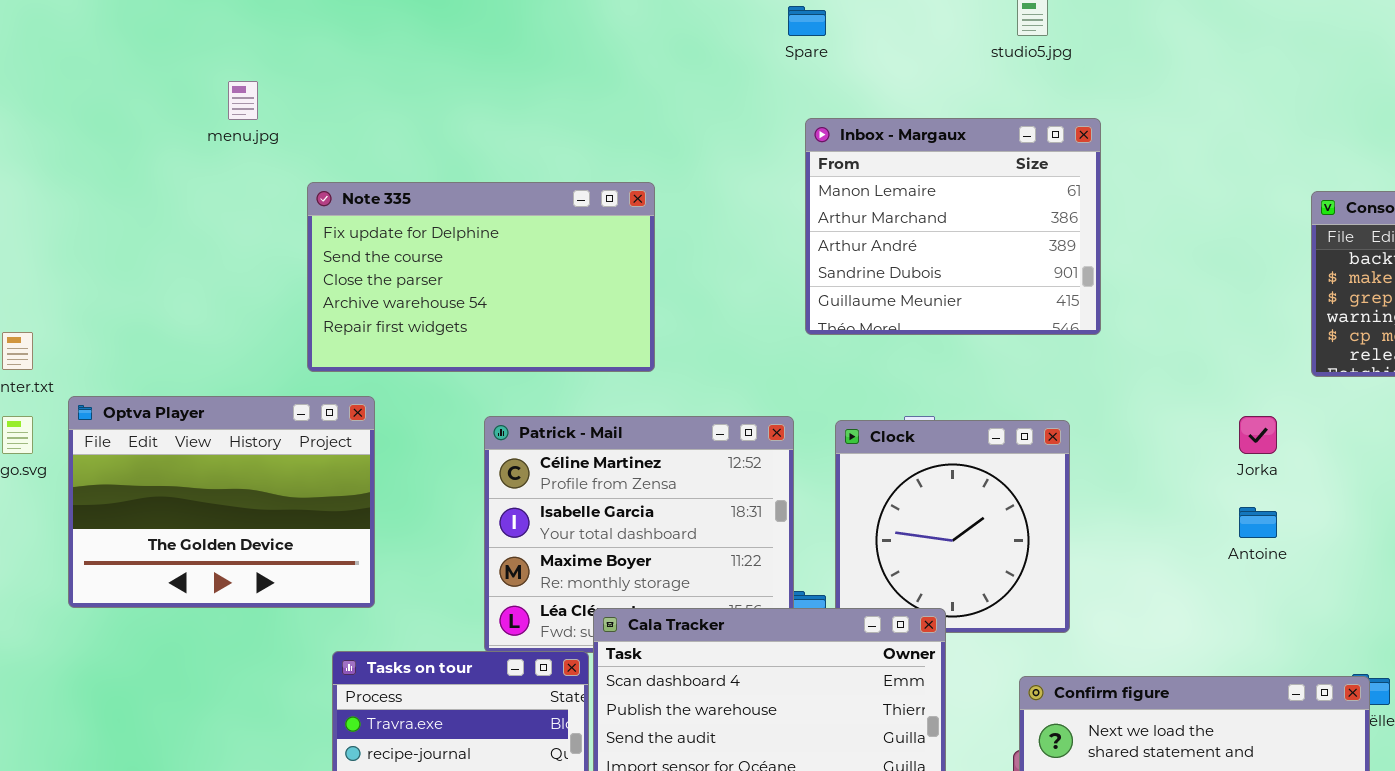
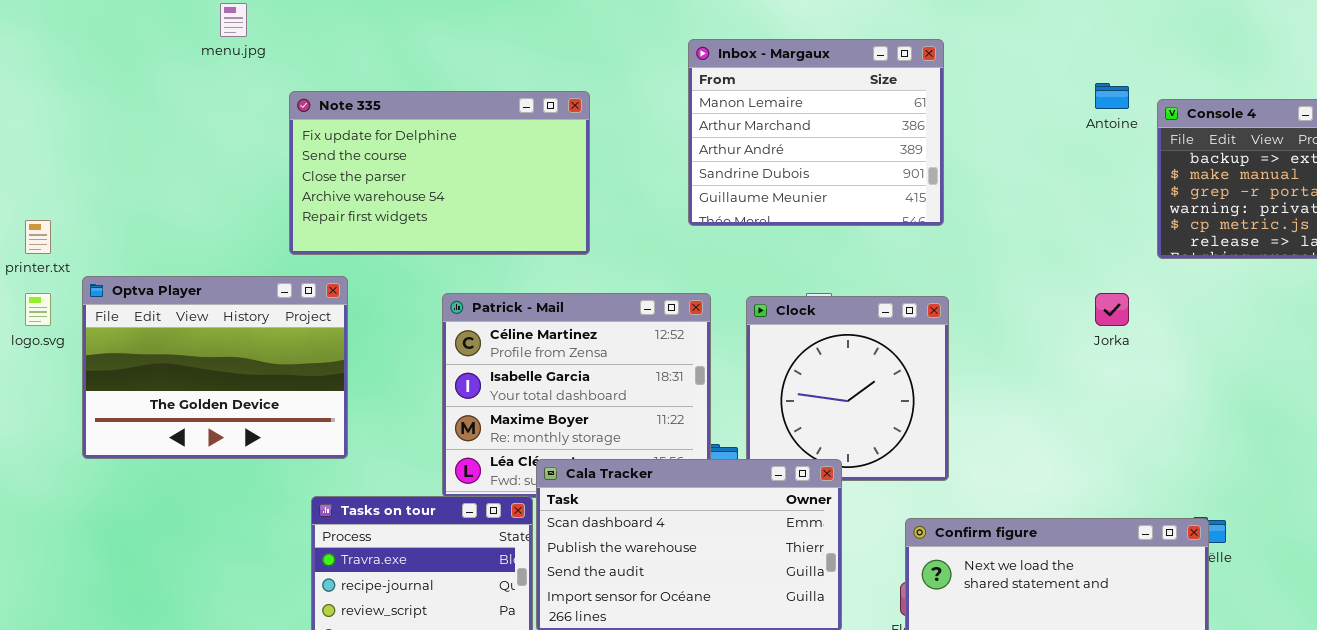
Inbox - Margaux: [805,118,1101,335] -> [688,39,944,226], moved
Antoine: [1239,507,1277,538] -> [1095,83,1129,109], moved

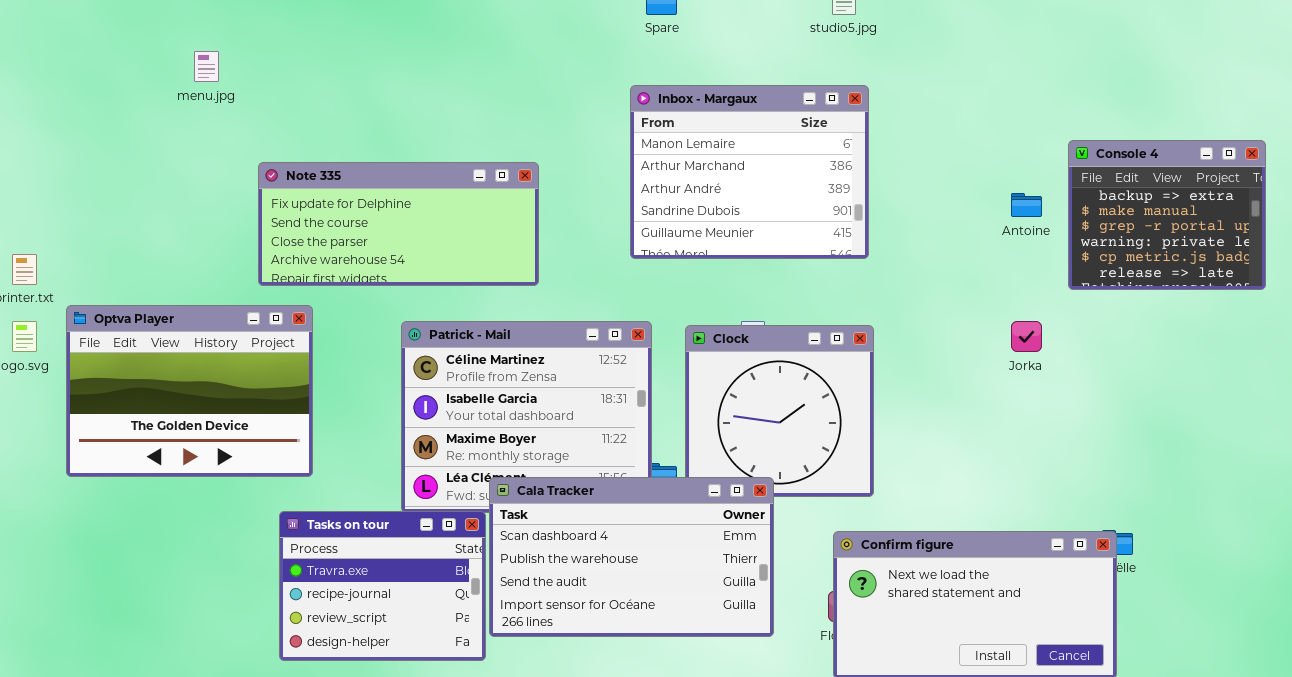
Antoine: [1095,83,1129,109] -> [1011,193,1042,217], moved
Note 335: [289,91,590,255] -> [258,162,539,286], resized

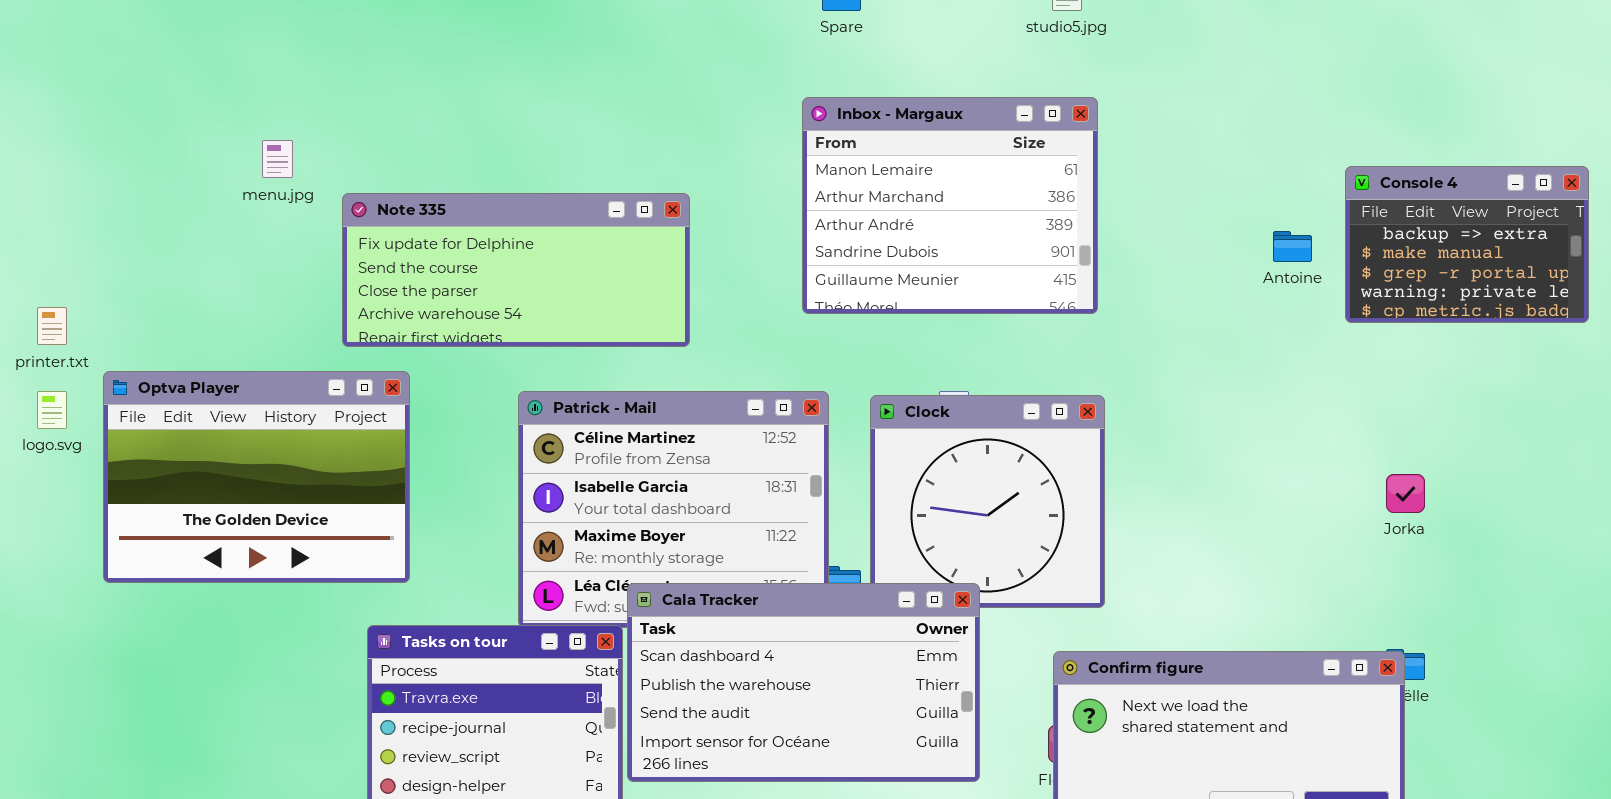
menu.jpg: [194,51,219,82] -> [262,140,293,178], moved
Console 4: [1068,140,1266,290] -> [1345,166,1589,323], resized
Jorka: [1011,321,1042,352] -> [1386,474,1425,513], moved

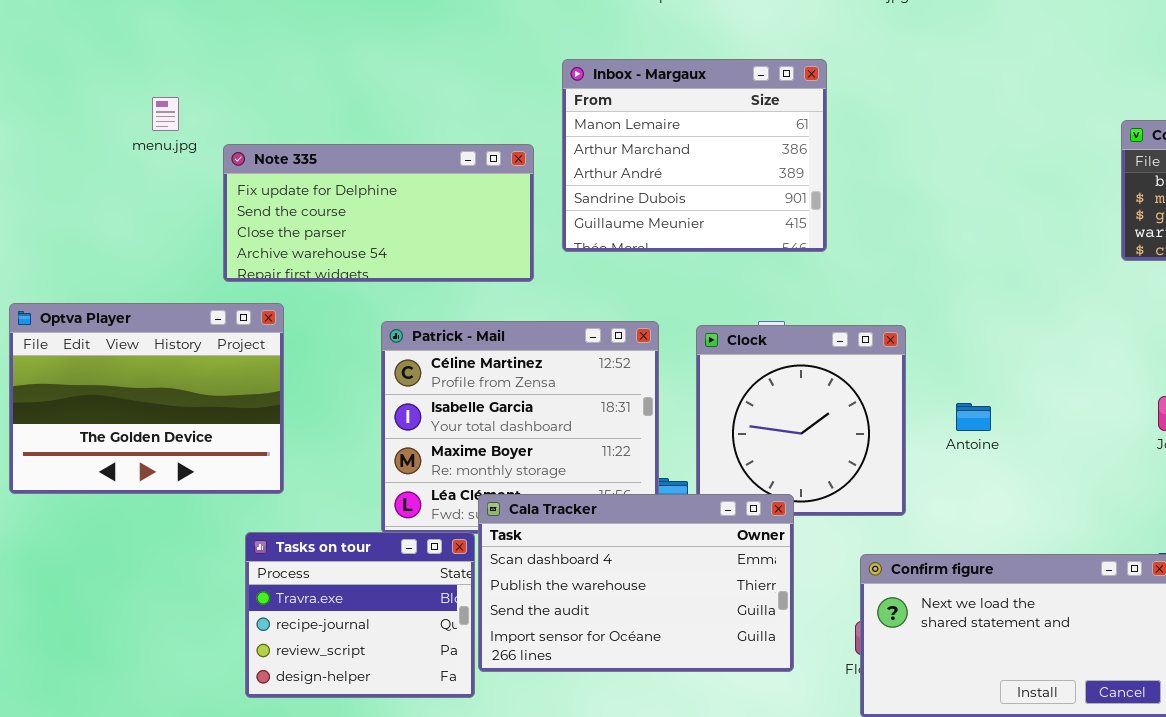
Inbox - Margaux: [802,97,1098,314] -> [562,59,827,252], moved
Antoine: [1273,231,1312,262] -> [956,403,991,431], moved

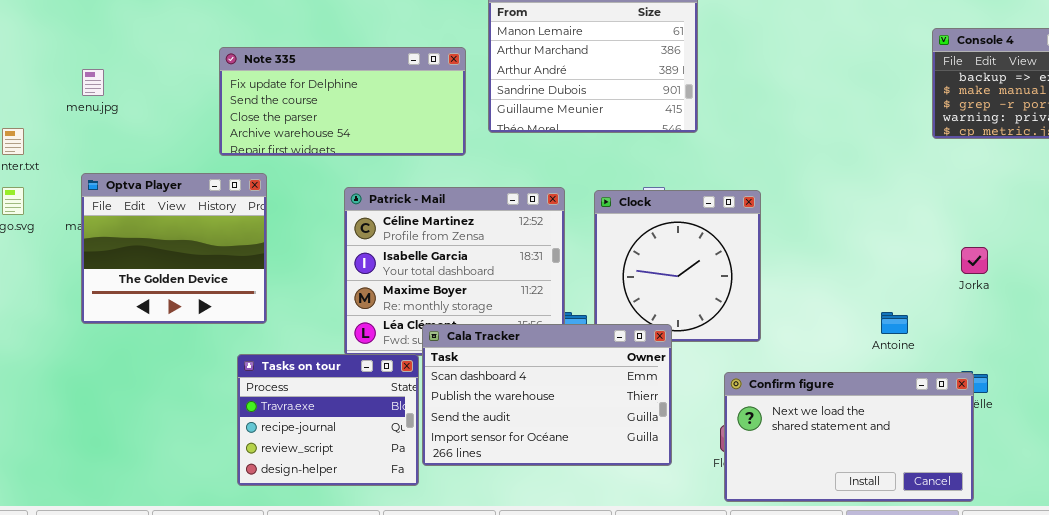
menu.jpg: [152,97,179,131] -> [82,69,104,96], moved
Optva Player: [9,303,284,494] -> [81,173,267,324], resized
Antoine: [956,403,991,431] -> [881,312,908,334], moved

